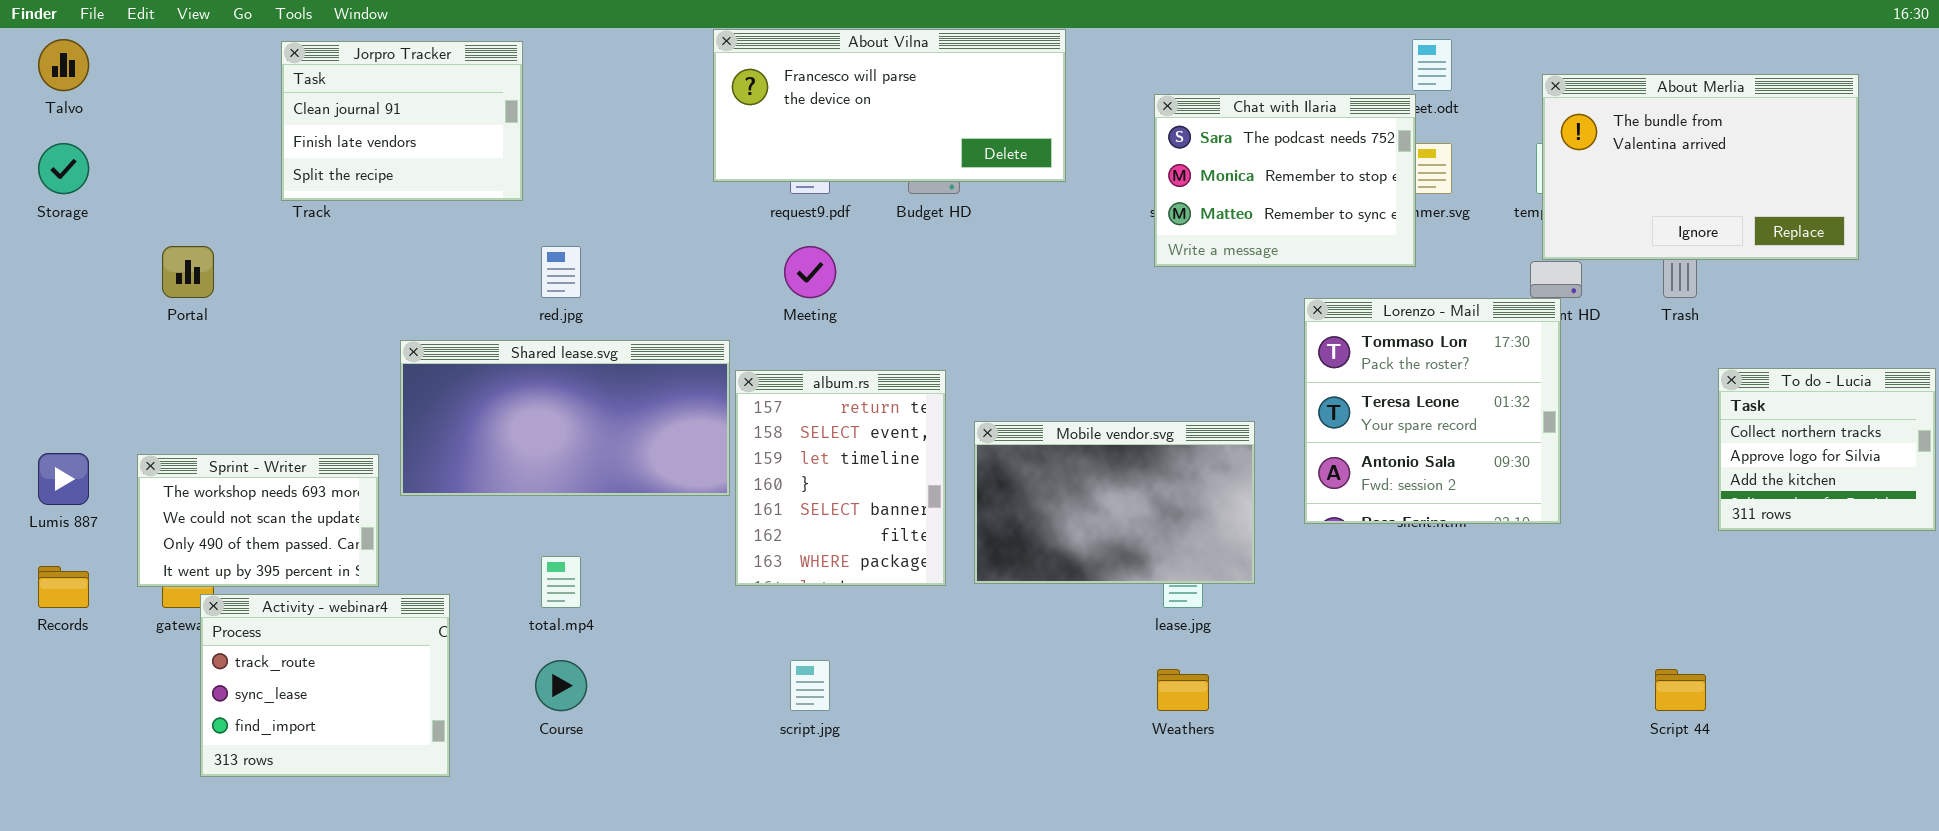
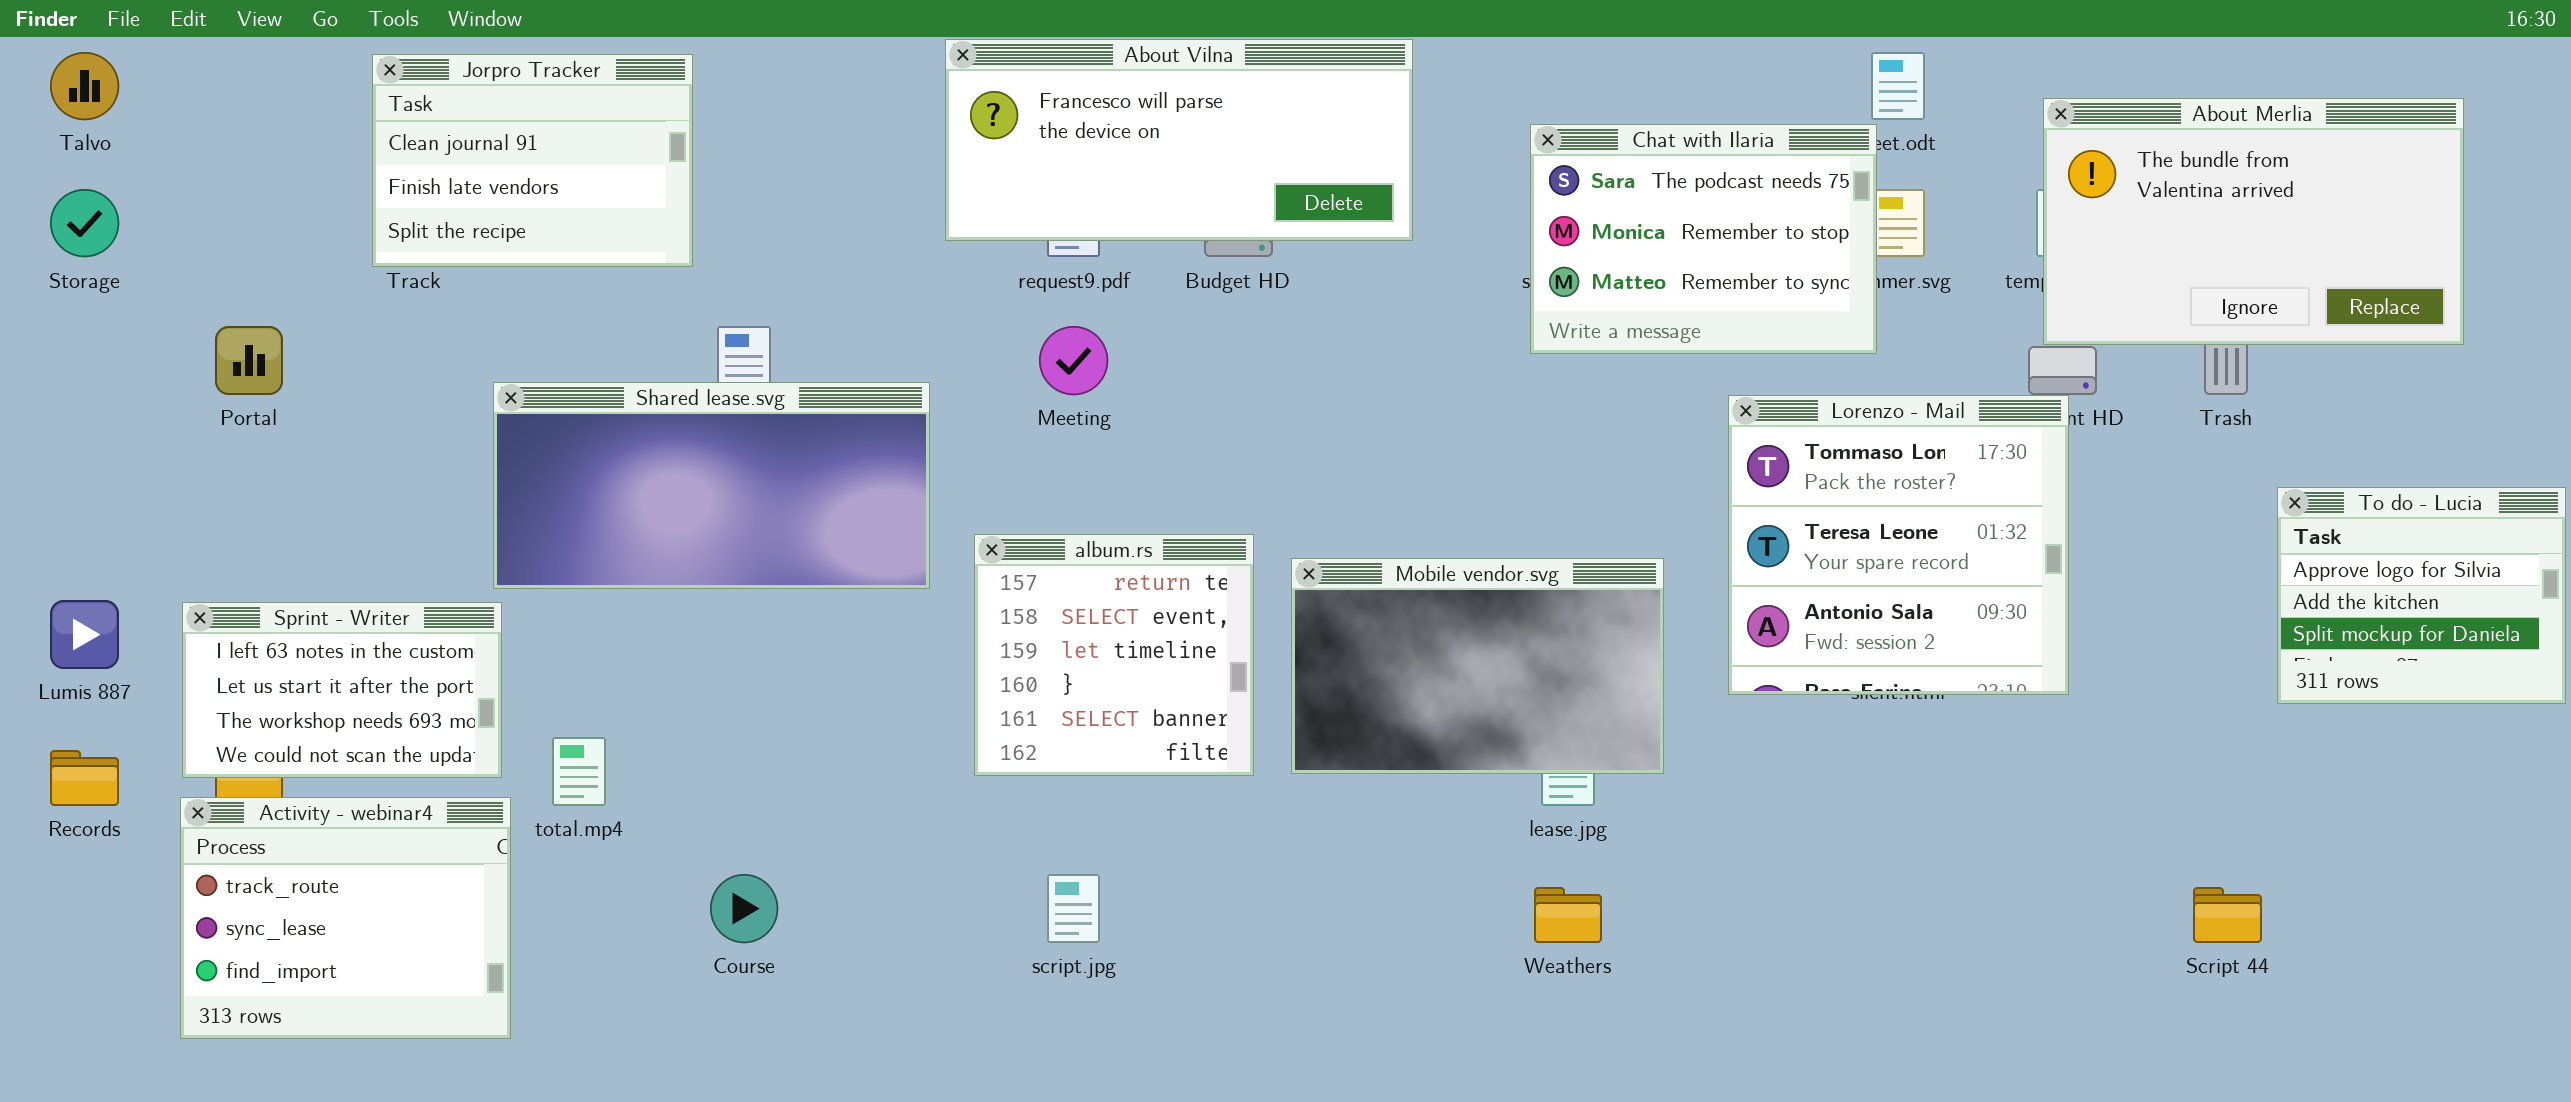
Shared lease.svg: [400,340,730,496] -> [493,382,930,589], moved
To do - Lucia: [1718,368,1936,531] -> [2277,487,2566,704], scrolled down 1 row
album.rs: [735,370,946,586] -> [974,534,1254,776], resized
Sprint - Writer: [137,454,379,587] -> [182,602,502,778], scrolled up 2 rows
total.mp4: [541,556,581,608] -> [552,737,606,806], moved
Activity - webinar4: [200,594,450,777] -> [180,797,511,1039], moved

